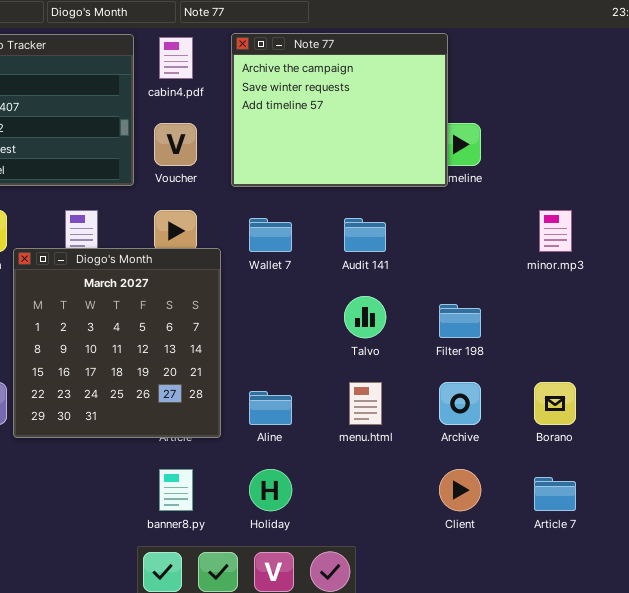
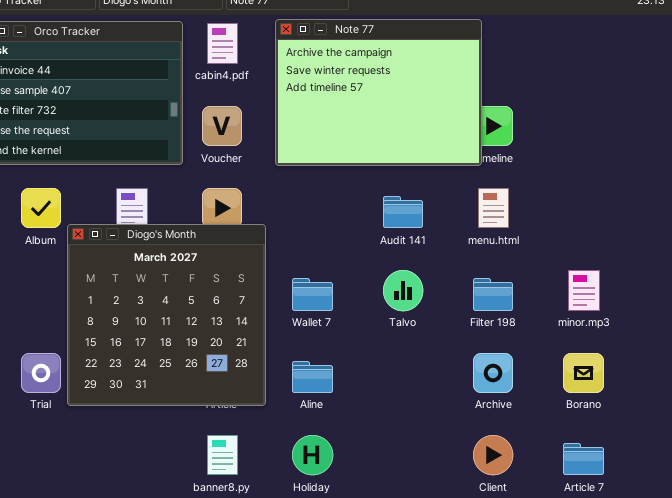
minor.mp3: [539,210,572,252] -> [568,270,600,311], moved
Wallet 7: [249,218,292,252] -> [292,278,333,311], moved
menu.html: [349,382,382,425] -> [478,188,509,228], moved

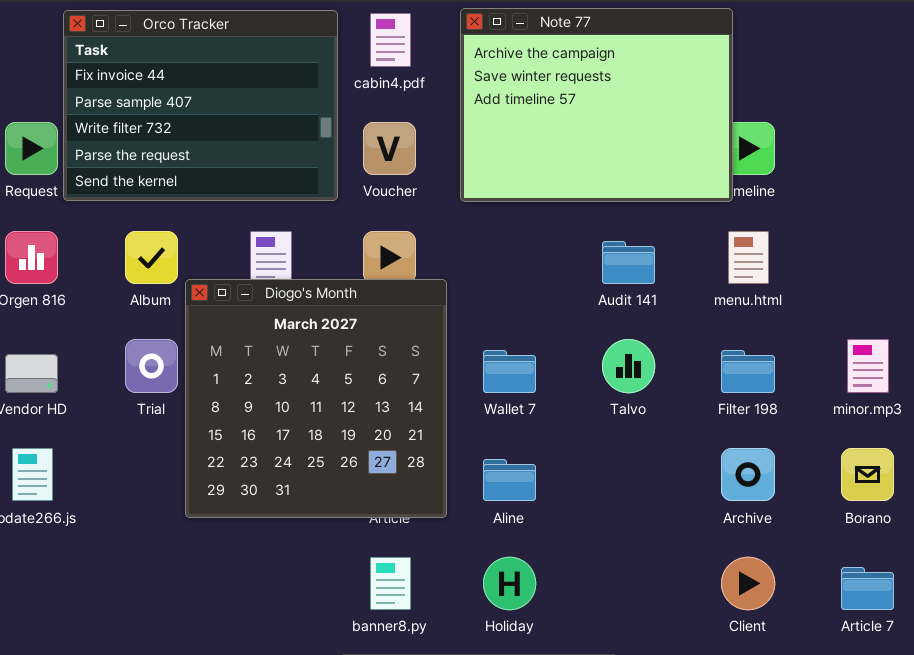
Trial: [21,353,61,393] -> [125,339,178,393], moved

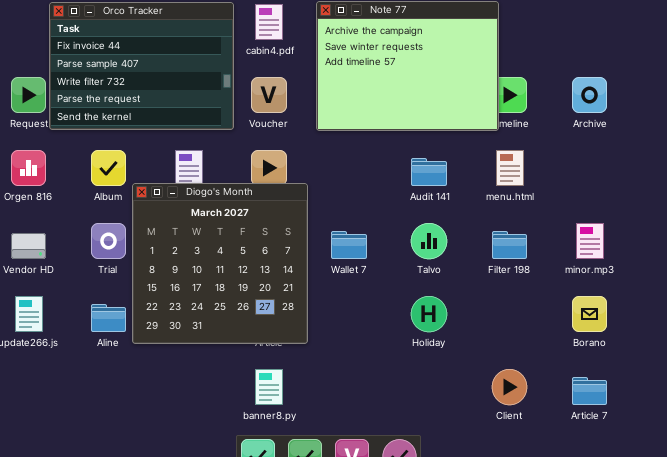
Archive: [721,448,775,501] -> [572,77,607,113], moved
Aline: [483,459,536,501] -> [91,304,126,332], moved
Holiday: [483,557,536,610] -> [411,296,447,332], moved

